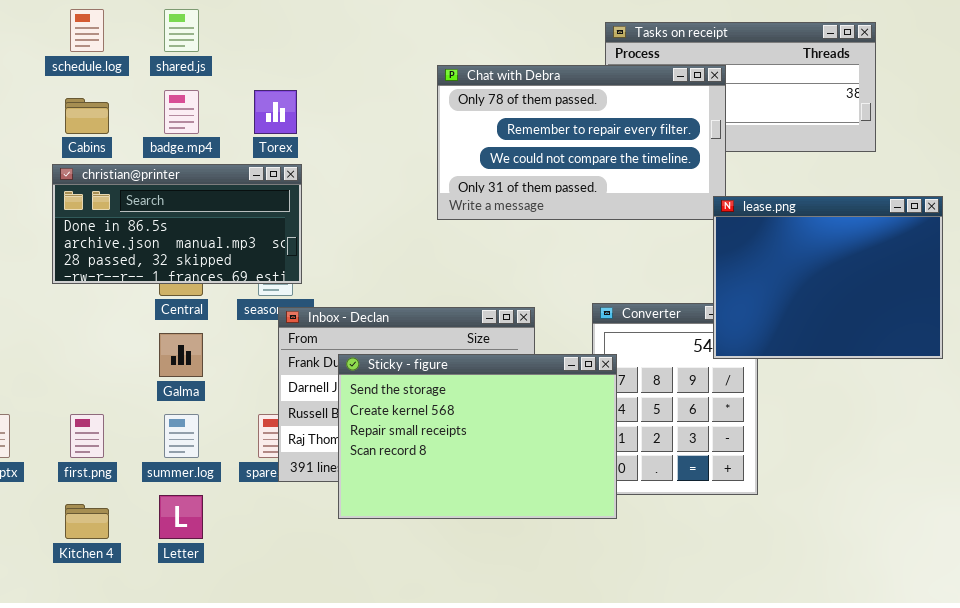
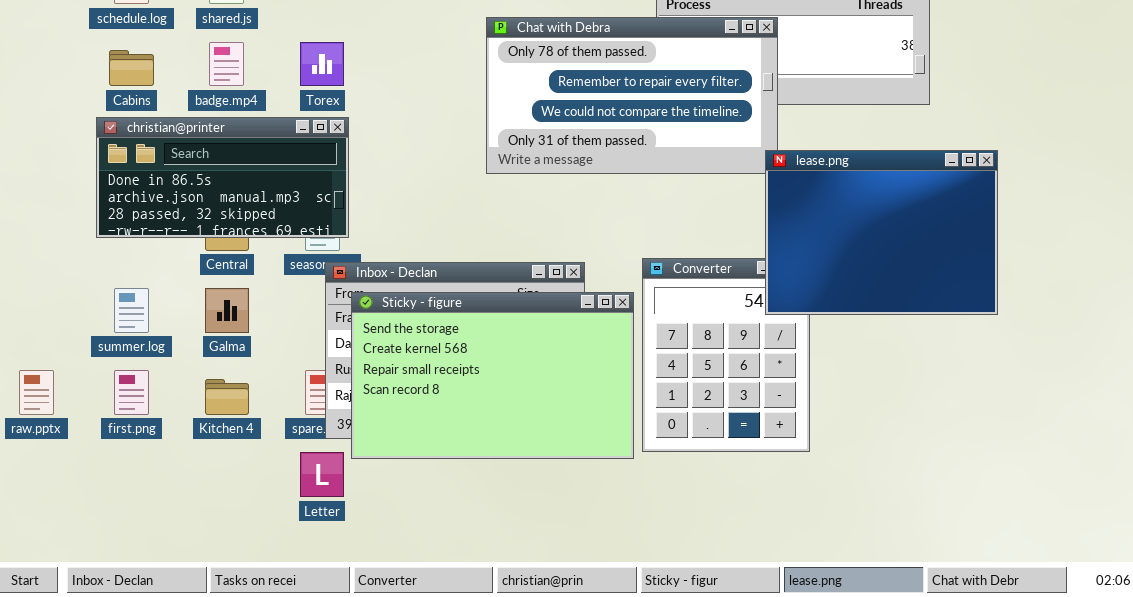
Sticky - figure: [338,354,617,519] -> [351,292,634,459], moved
summer.log: [164,414,199,458] -> [114,288,149,333], moved
Letter: [159,495,203,539] -> [300,452,344,497], moved
Kitchen 4: [65,504,109,539] -> [205,379,249,415], moved

